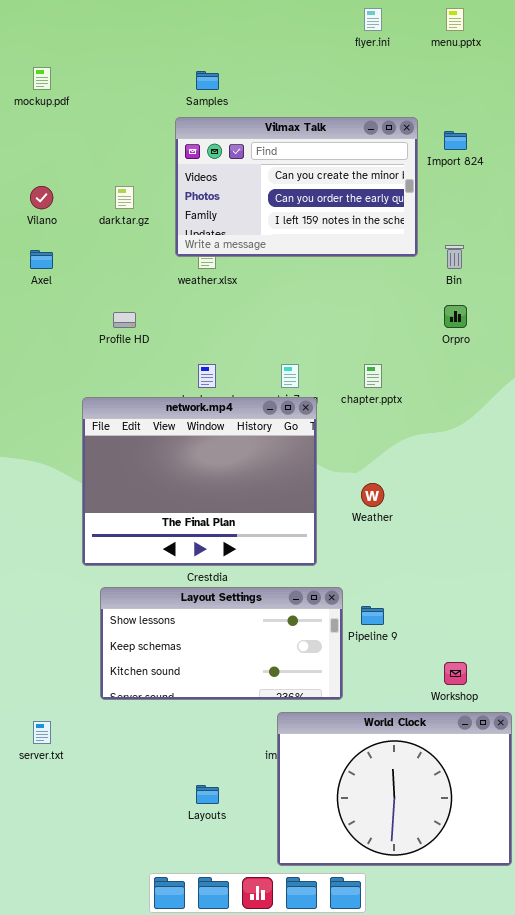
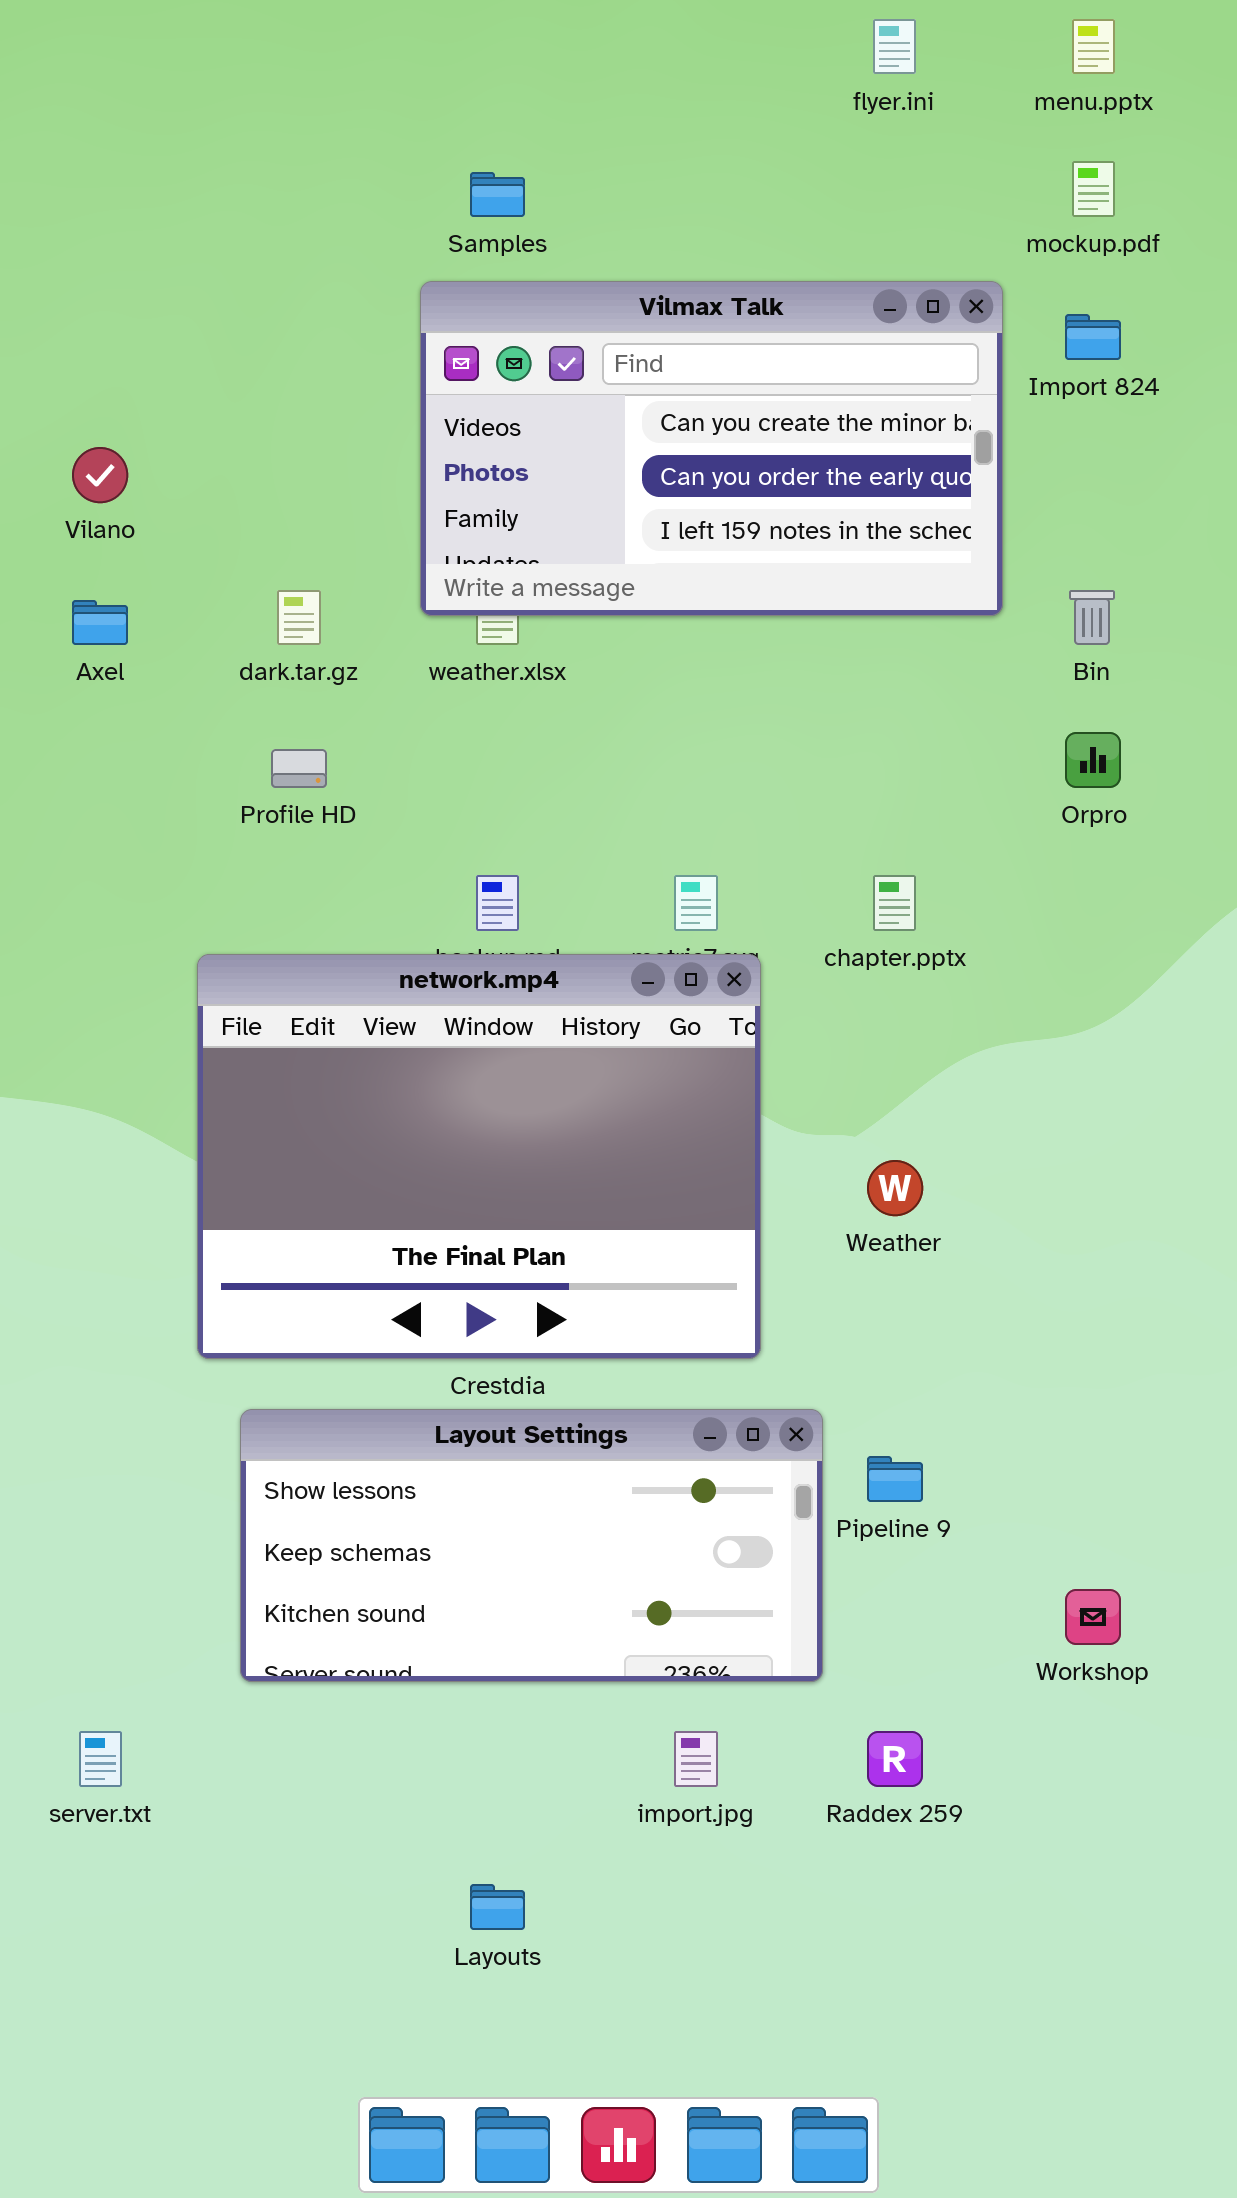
mockup.pdf: [33,67,51,90] -> [1072,161,1115,217], moved
dark.tar.gz: [115,186,134,209] -> [277,590,321,645], moved
World Clock: [277,712,512,866] -> none, closed

